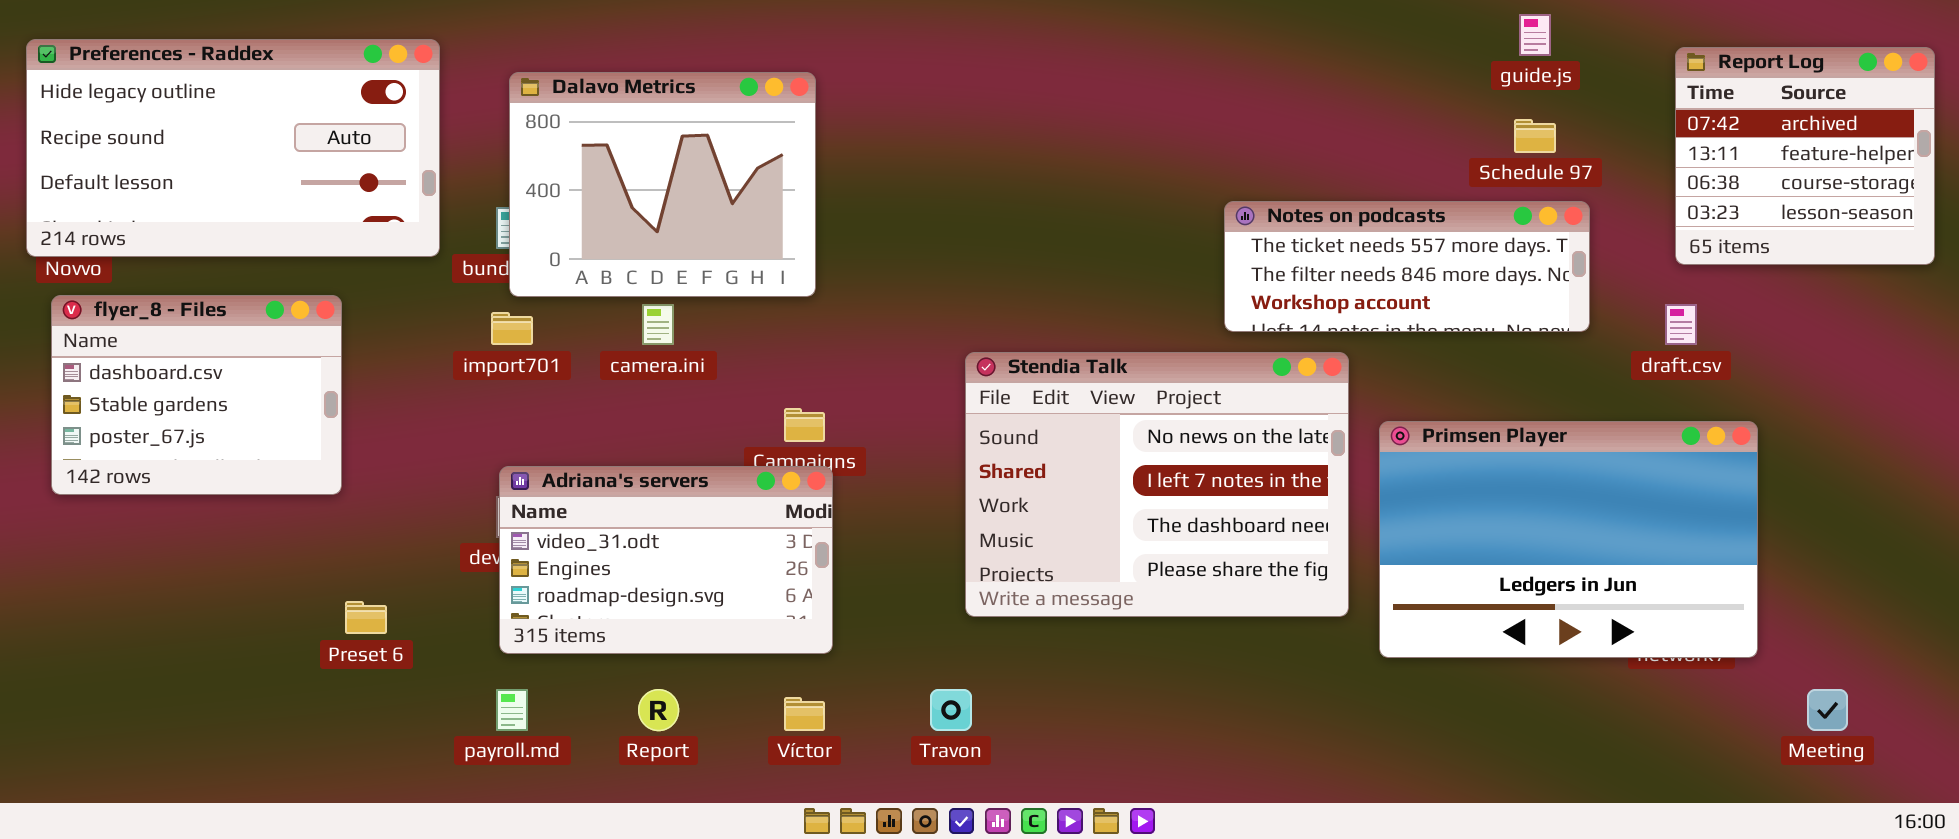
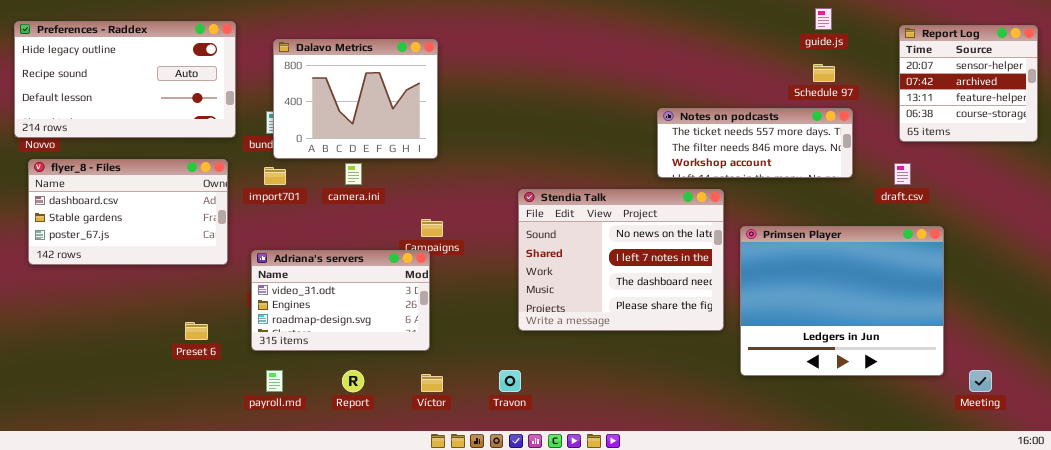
Report Log: [1675,47,1935,265] -> [899,25,1038,142], scrolled up 1 row
flyer_8 - Files: [51,295,342,495] -> [28,159,228,265], resized
Primsen Player: [1379,421,1758,658] -> [740,226,944,376], resized
Adriana's servers: [499,466,833,654] -> [251,250,430,351], moved

